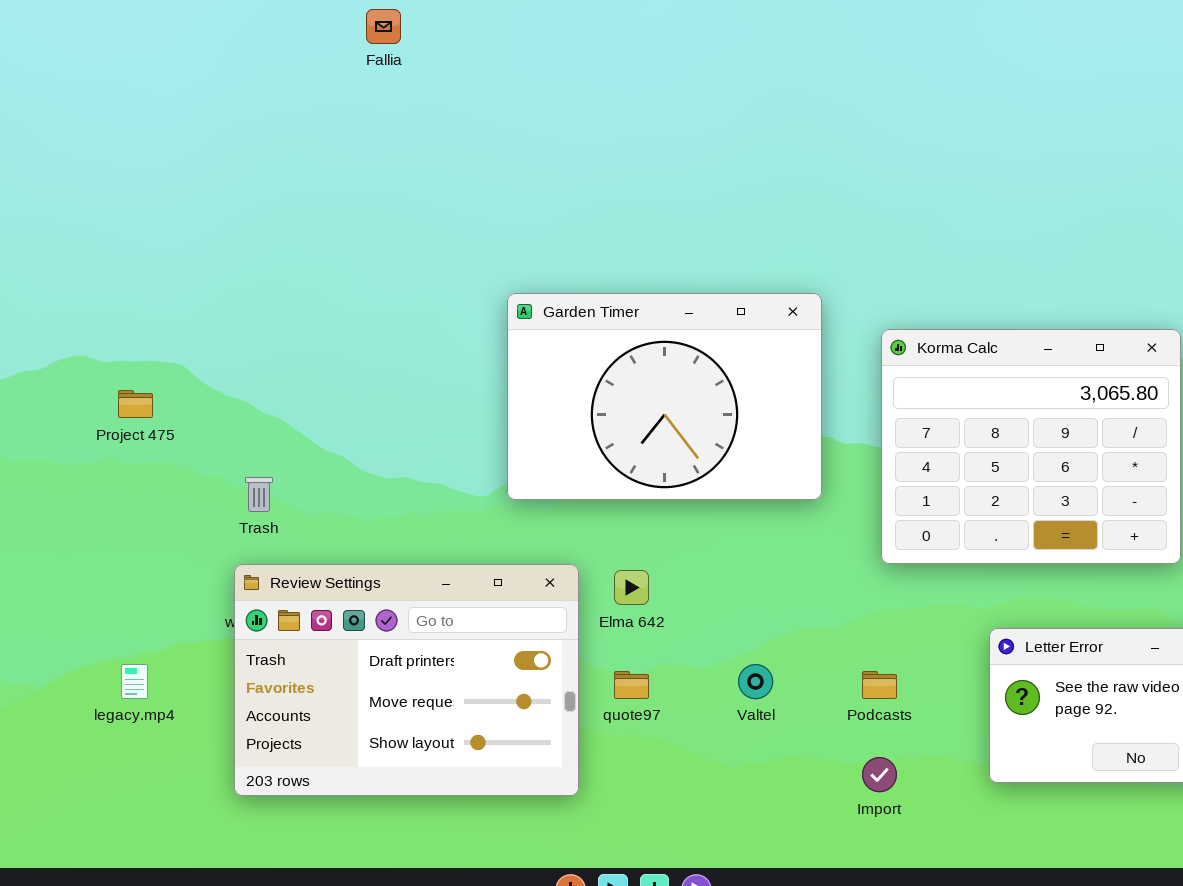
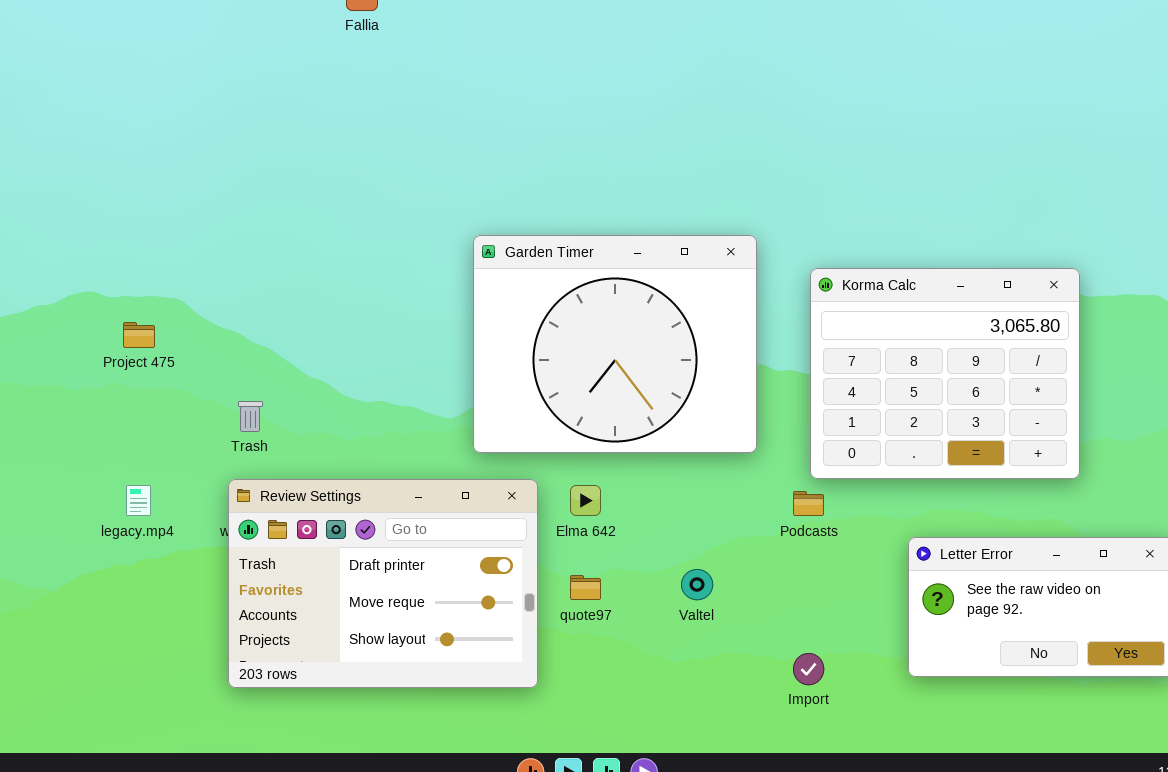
Garden Timer: [507,293,822,500] -> [473,235,757,453], resized
legacy.mp4: [121,664,148,699] -> [126,485,151,516], moved
Podcasts: [862,671,897,699] -> [793,491,824,516], moved

